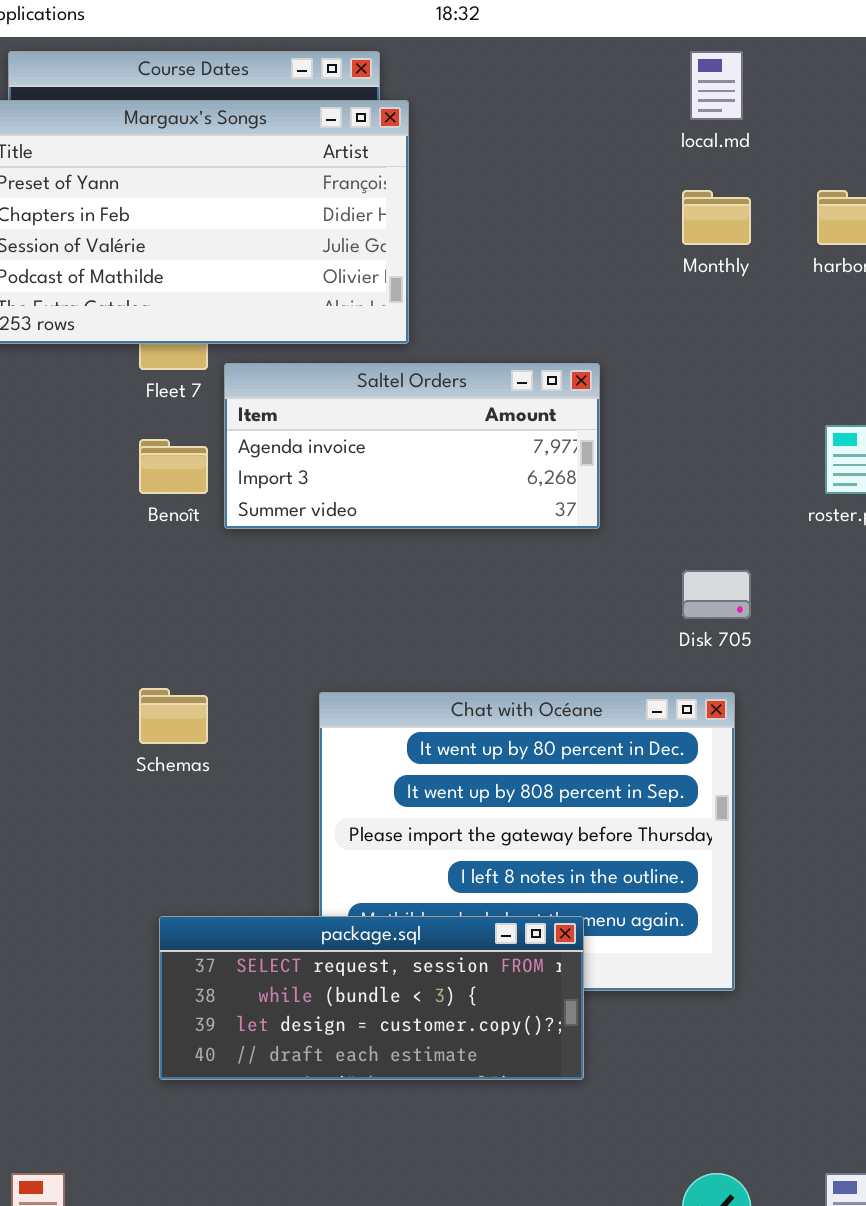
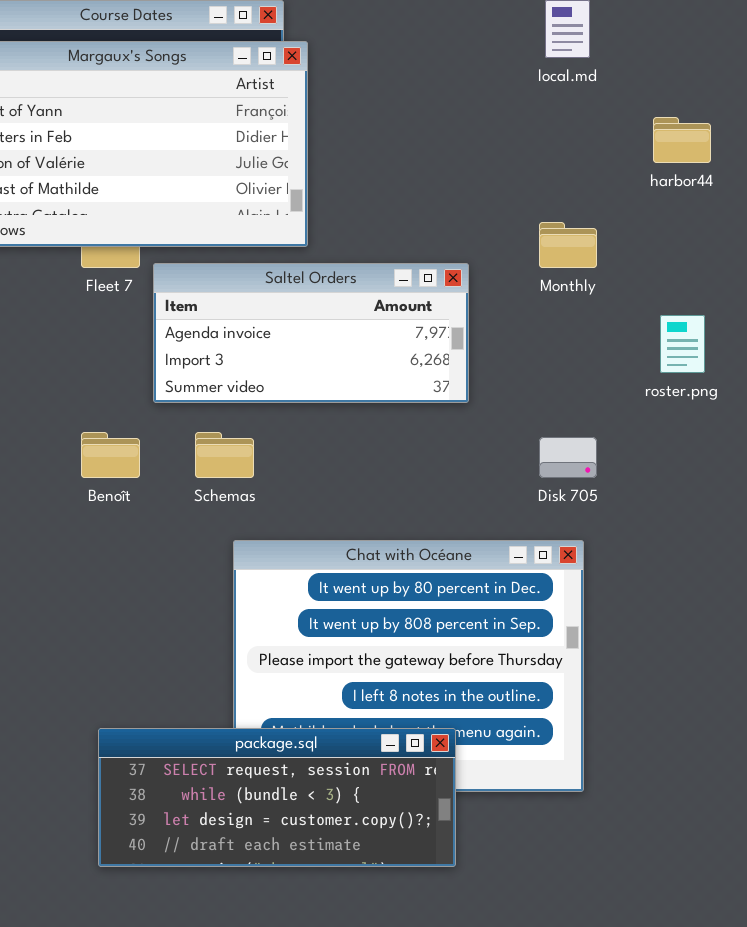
Monthly: [682,190,751,245] -> [539,222,597,268], moved
Benoît: [139,439,208,494] -> [81,432,140,478], moved
Schemas: [139,688,208,744] -> [195,432,254,478], moved

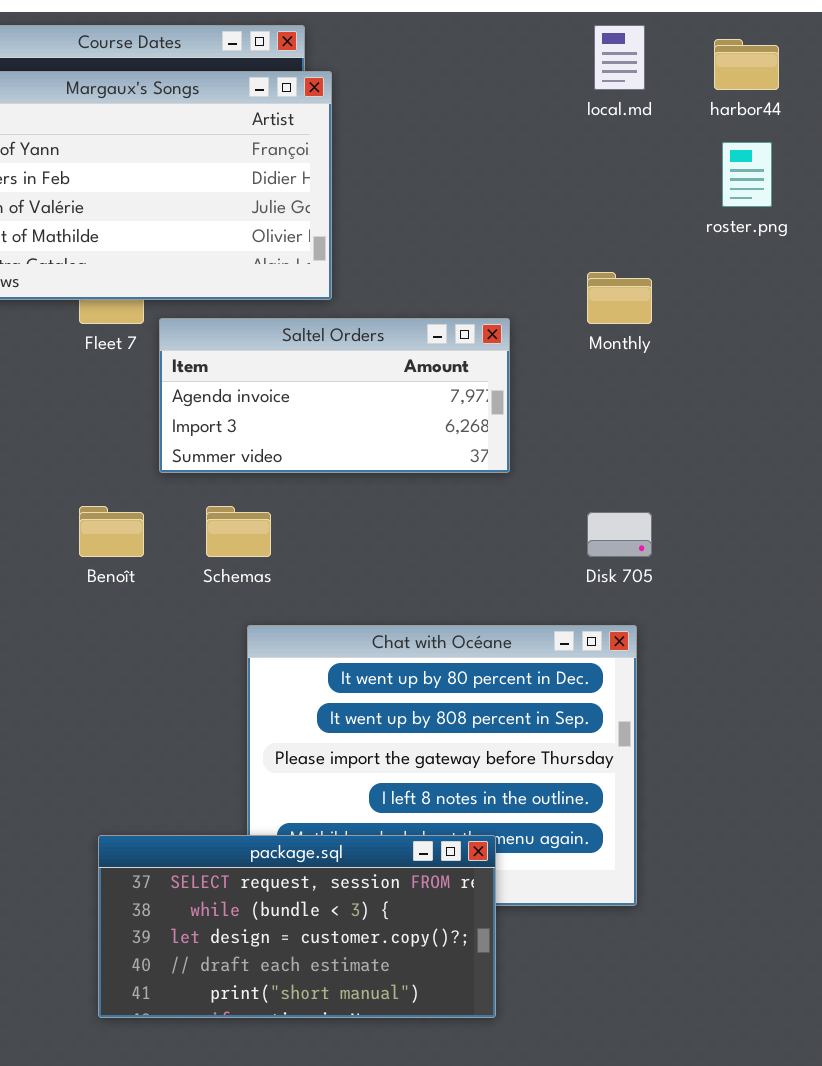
harbor44: [653,117,711,163] -> [714,39,779,90], moved
roster.png: [660,315,705,373] -> [722,142,772,207], moved
package.sql: [98,728,456,867] -> [98,835,496,1018], resized

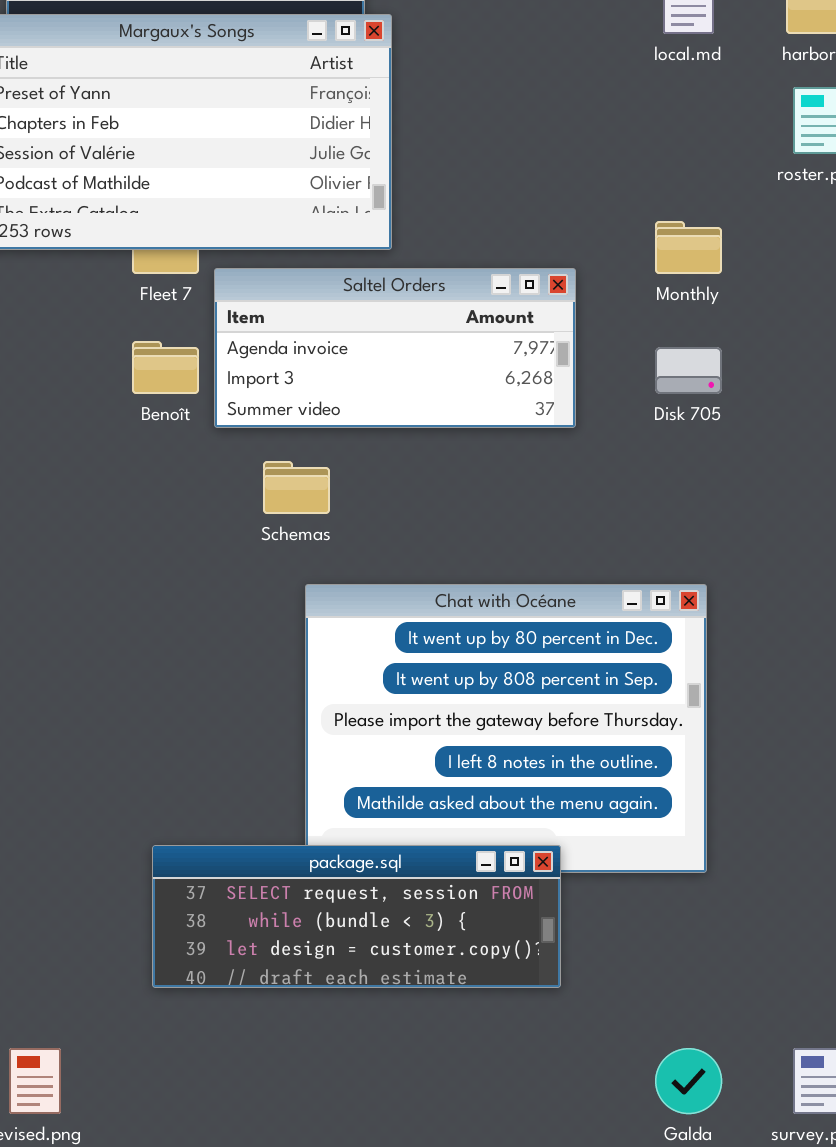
Benoît: [79,506,144,557] -> [132,341,199,394], moved
Disk 705: [587,512,652,557] -> [655,347,722,394], moved
package.sql: [98,835,496,1018] -> [152,845,561,988], resized

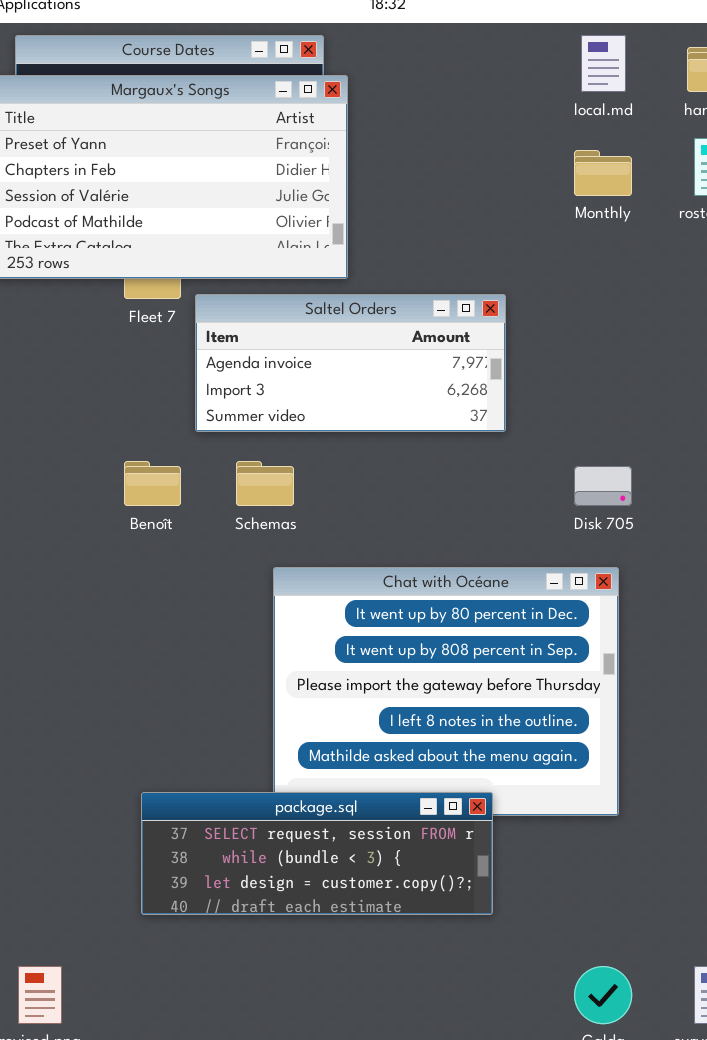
Monthly: [655,221,722,274] -> [574,150,632,196], moved
Benoît: [132,341,199,394] -> [124,461,181,506], moved
Disk 705: [655,347,722,394] -> [574,466,632,506], moved

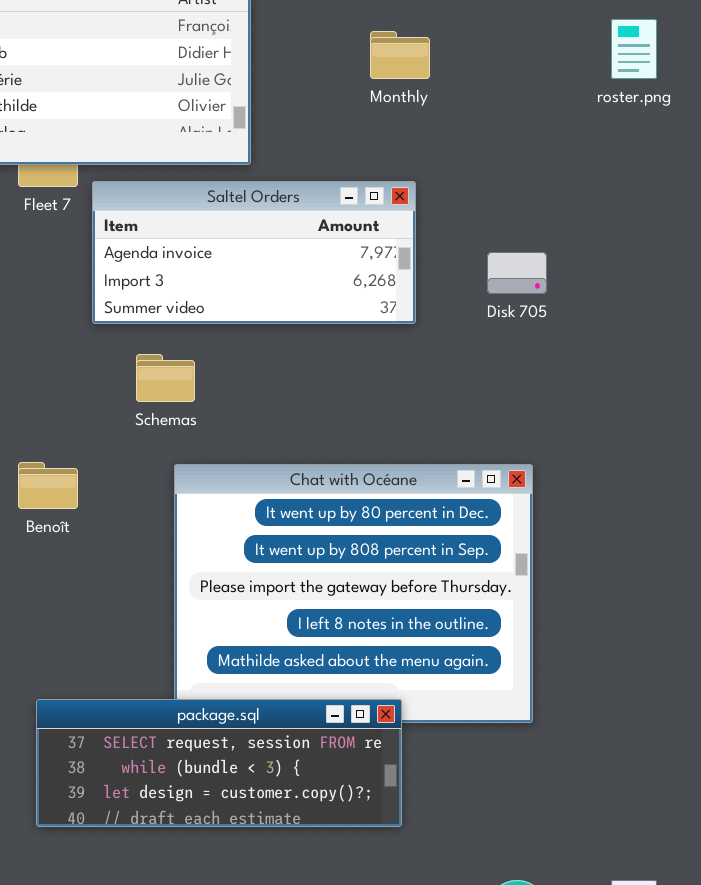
Monthly: [574,150,632,196] -> [370,31,430,79], moved
Benoît: [124,461,181,506] -> [18,462,78,509], moved
Disk 705: [574,466,632,506] -> [487,252,547,294], moved

